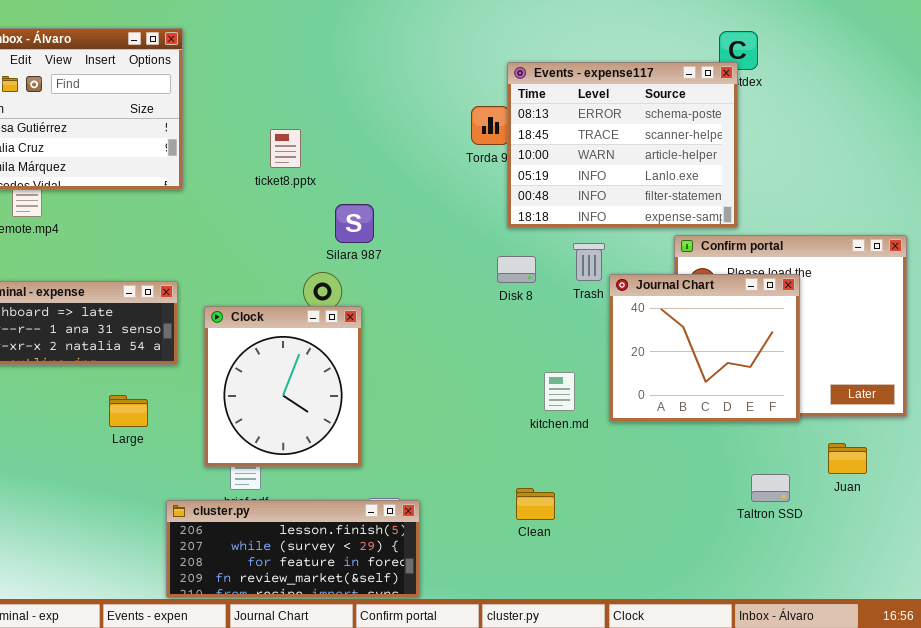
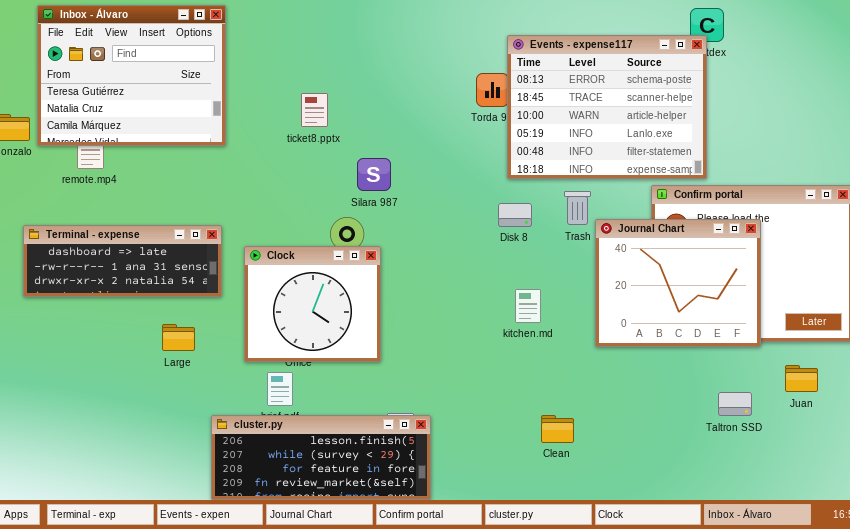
Clock: [204,306,362,467] -> [244,246,381,362], resized
kitchen.md: [544,372,575,411] -> [515,289,541,323], moved
Clean: [516,488,555,520] -> [541,415,574,443], moved

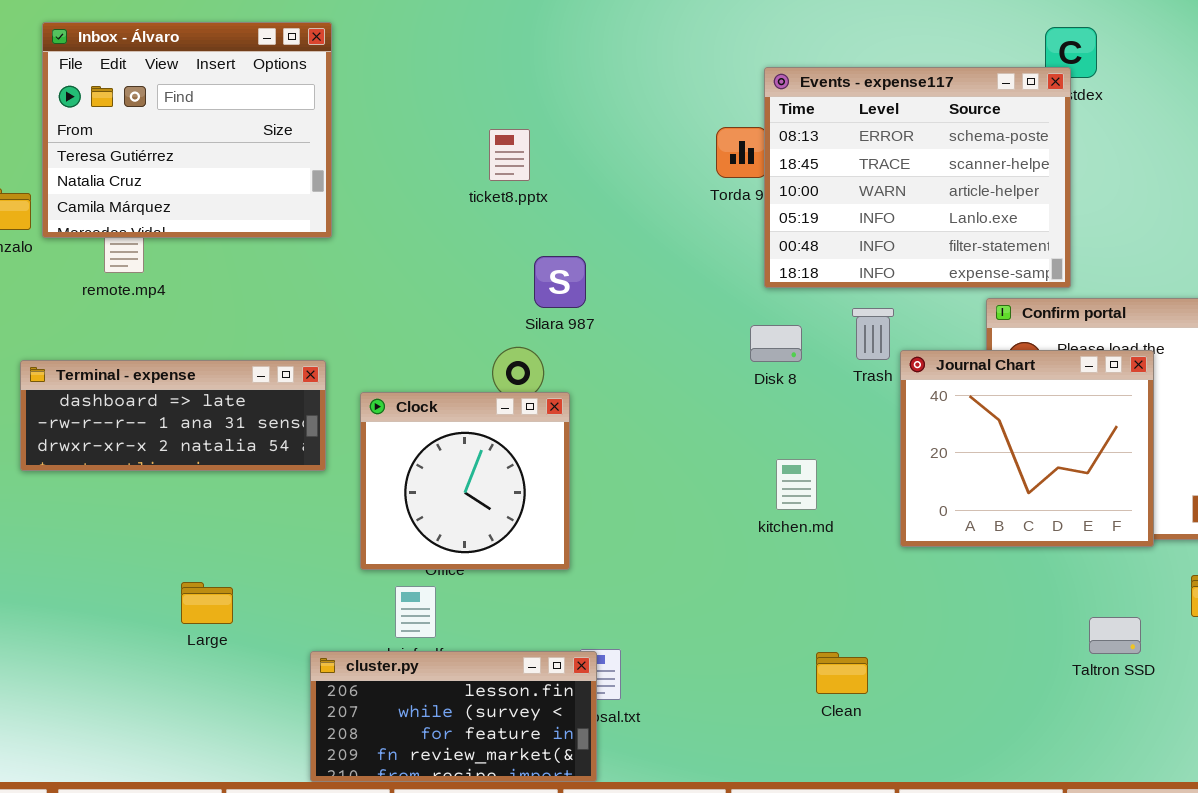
ticket8.pptx: [301,93,328,127] -> [489,129,530,181], moved
Large: [162,324,195,351] -> [181,582,233,624], moved
cluster.py: [211,415,431,500] -> [310,651,597,782], resized

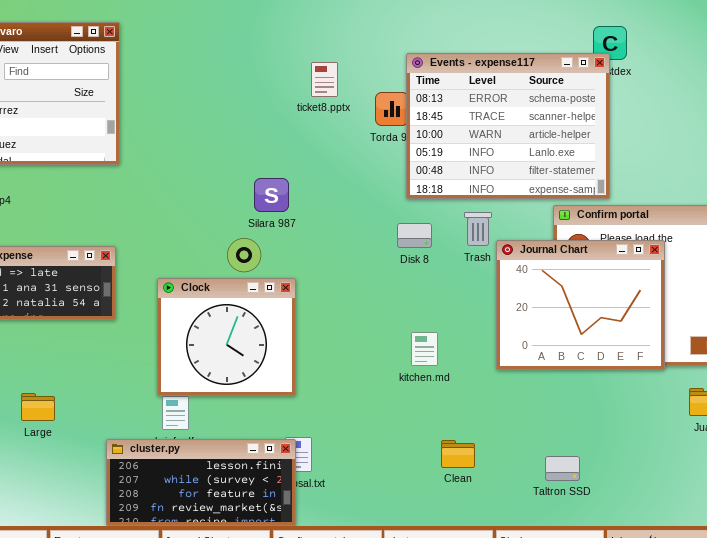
ticket8.pptx: [489,129,530,181] -> [311,62,338,97], moved
Clock: [360,392,570,570] -> [157,278,296,396], moved
kitchen.md: [776,459,817,510] -> [411,332,438,366], moved
Taltron SSD: [1089,617,1141,654] -> [545,456,580,481], moved

